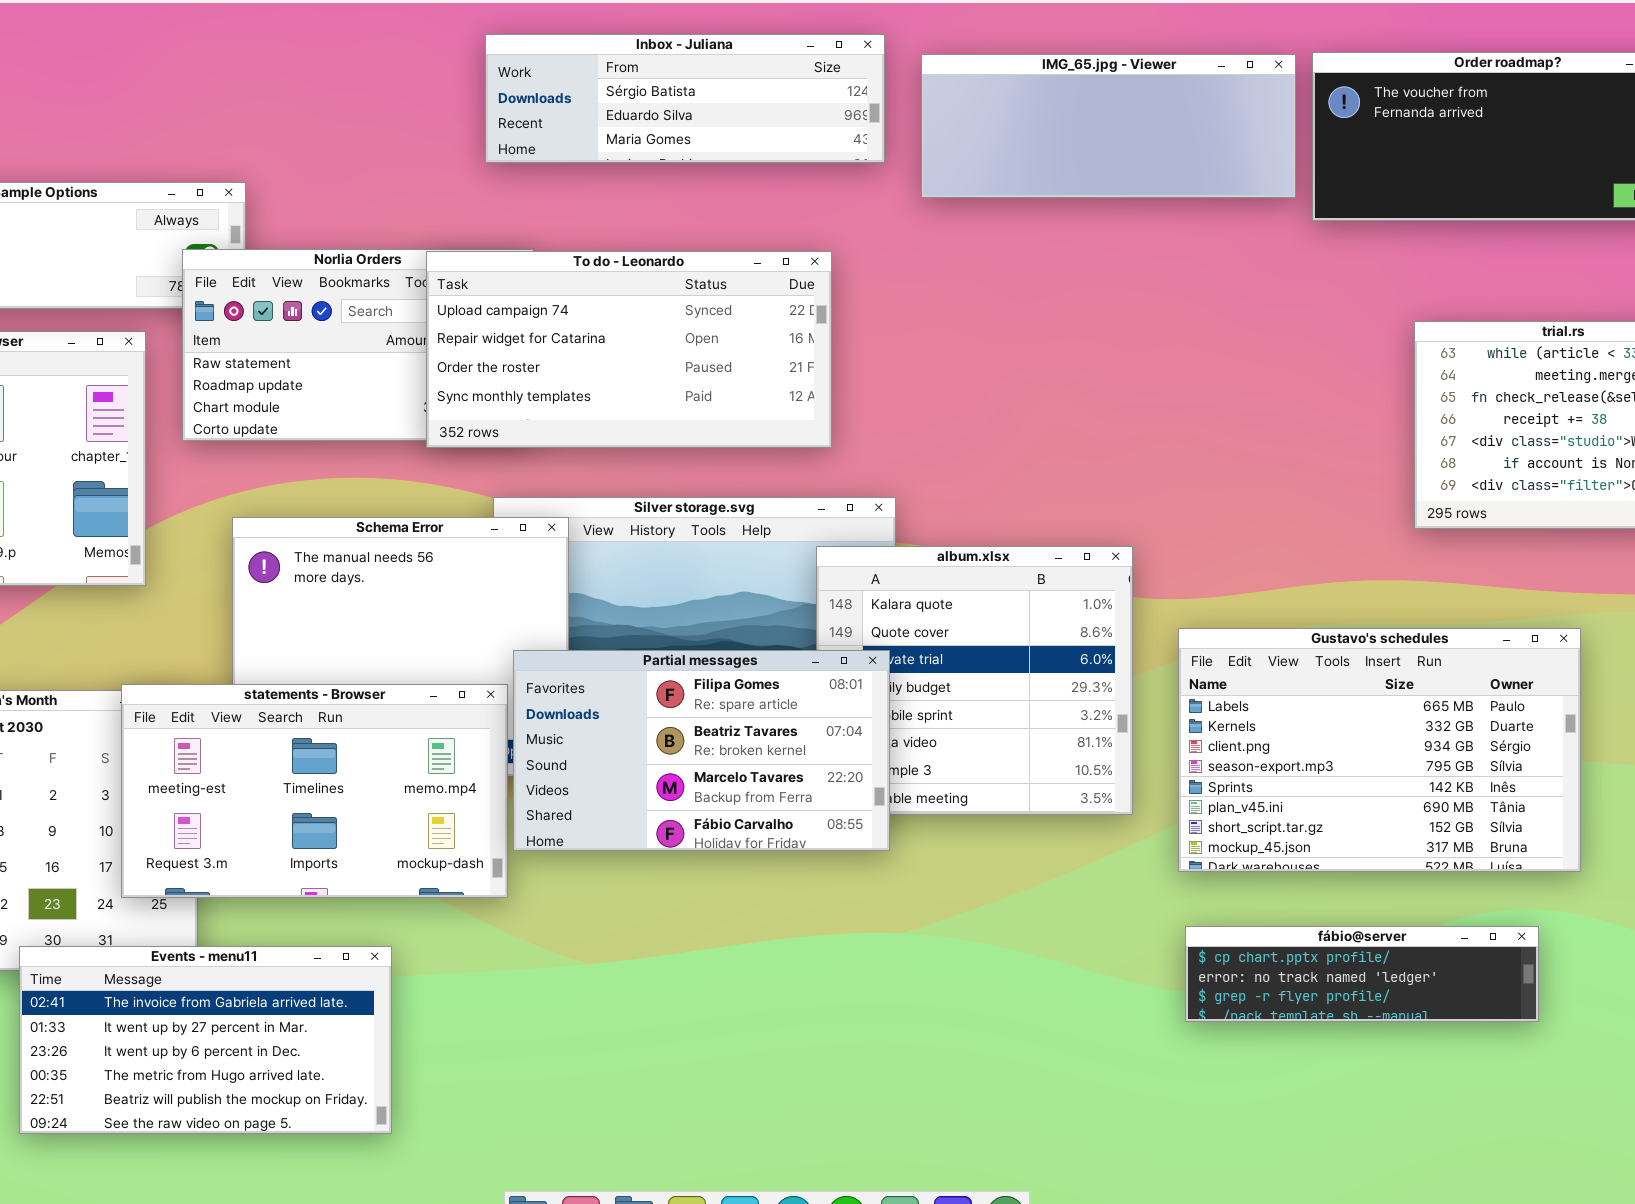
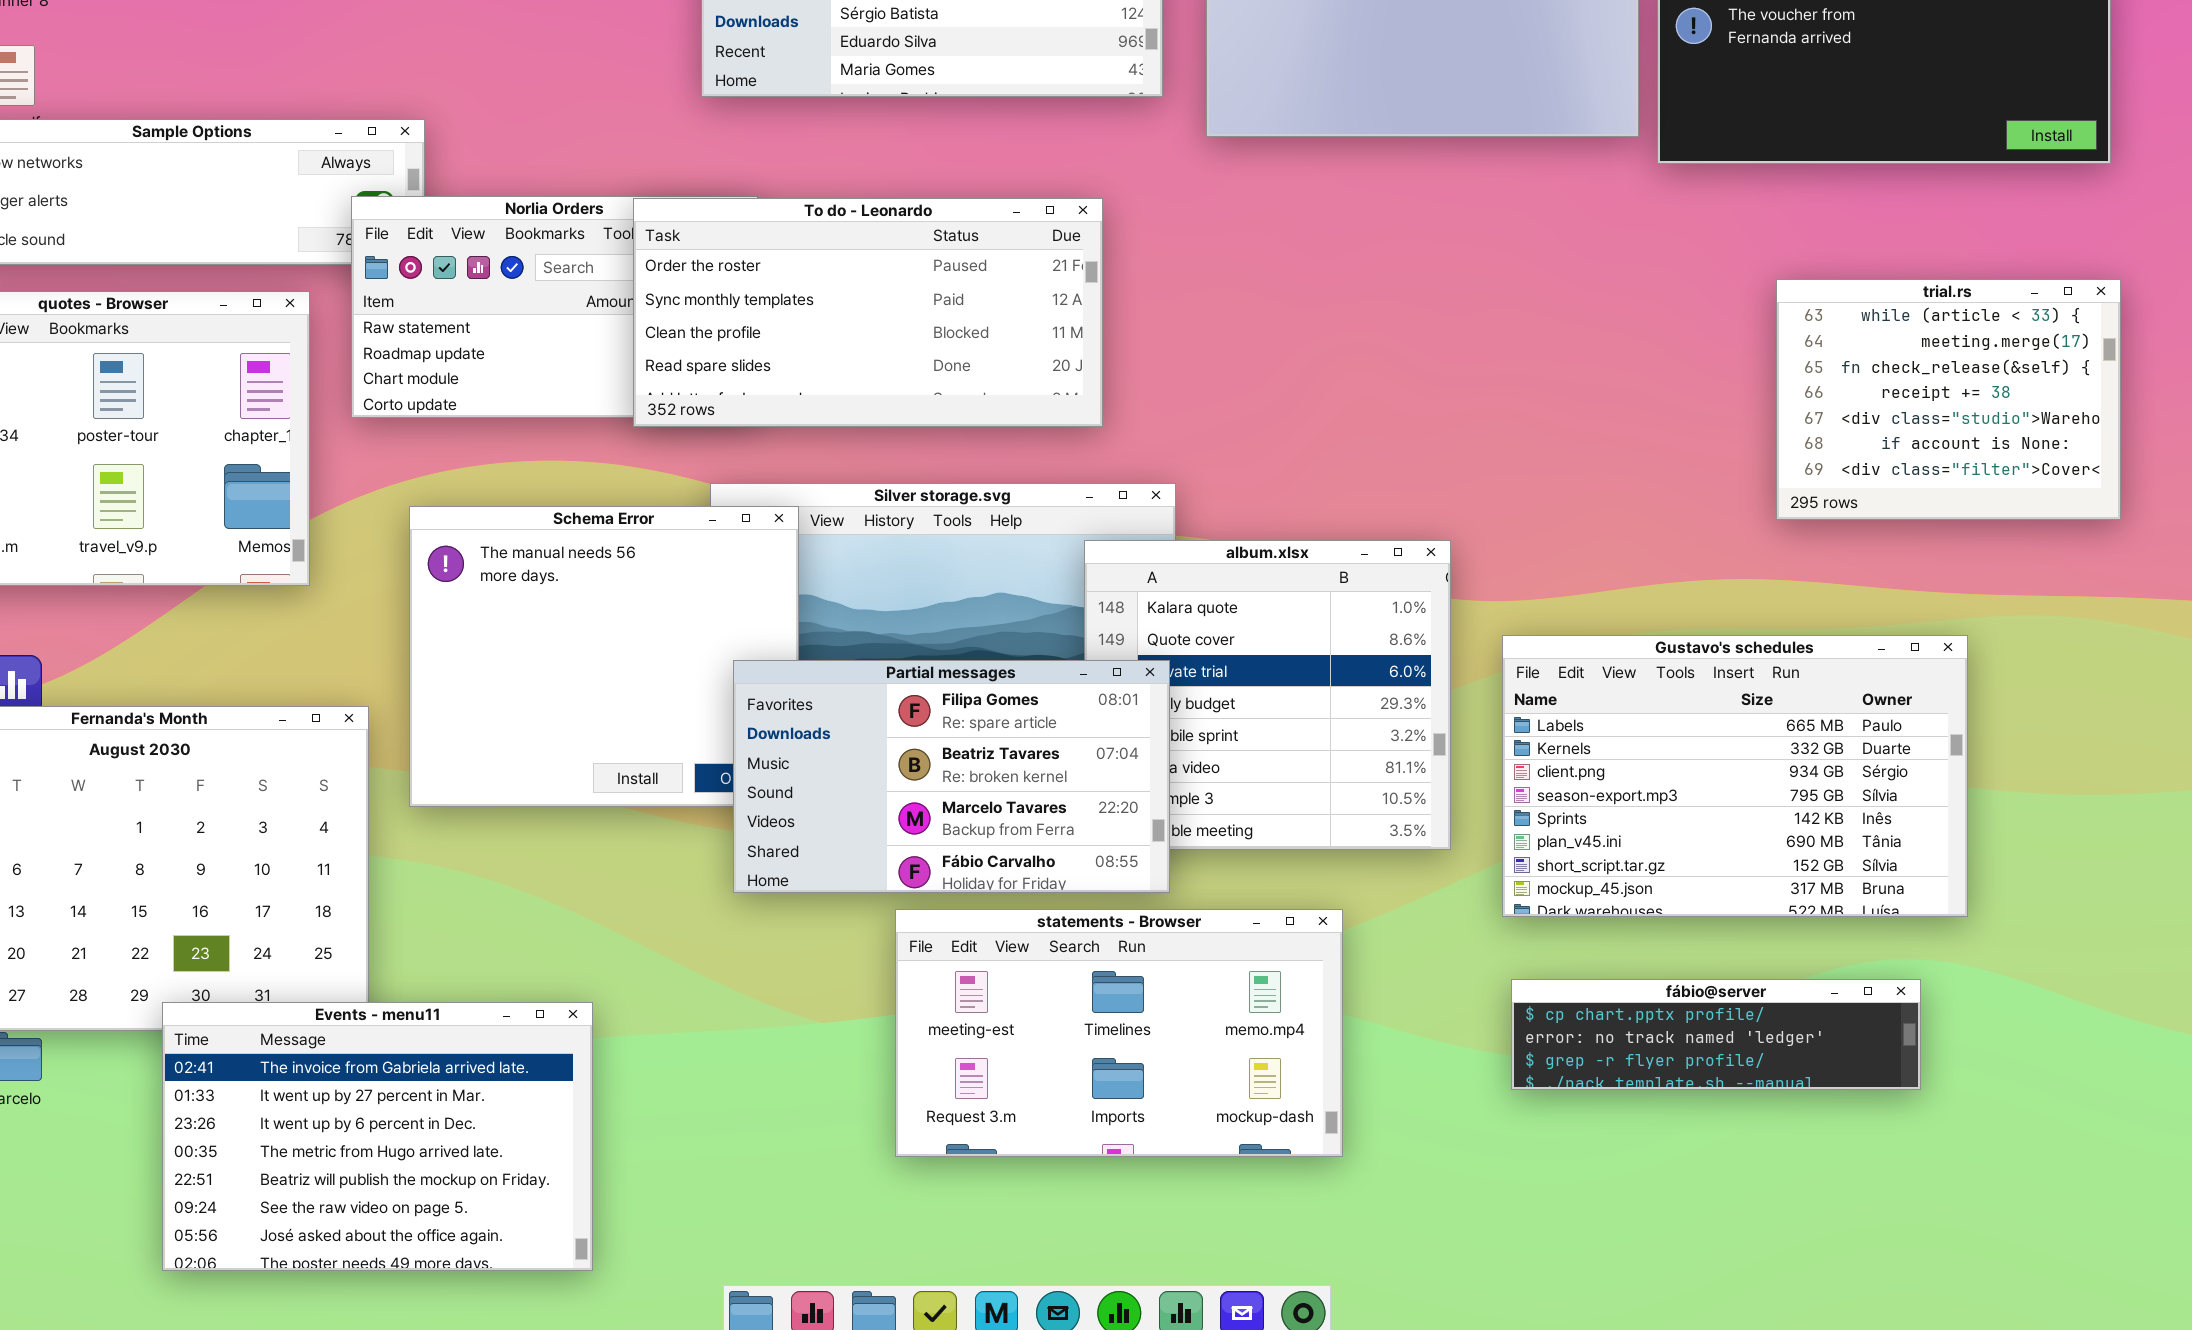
To do - Leonardo: [426,251,832,448] -> [633,198,1103,427], scrolled down 2 rows
statements - Browser: [121,684,508,898] -> [895,909,1343,1157], moved
Events - menu11: [19,946,392,1134] -> [162,1002,593,1271], resized

